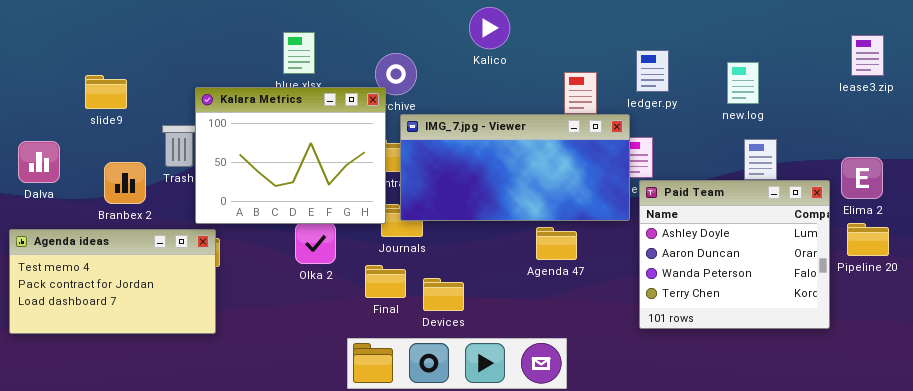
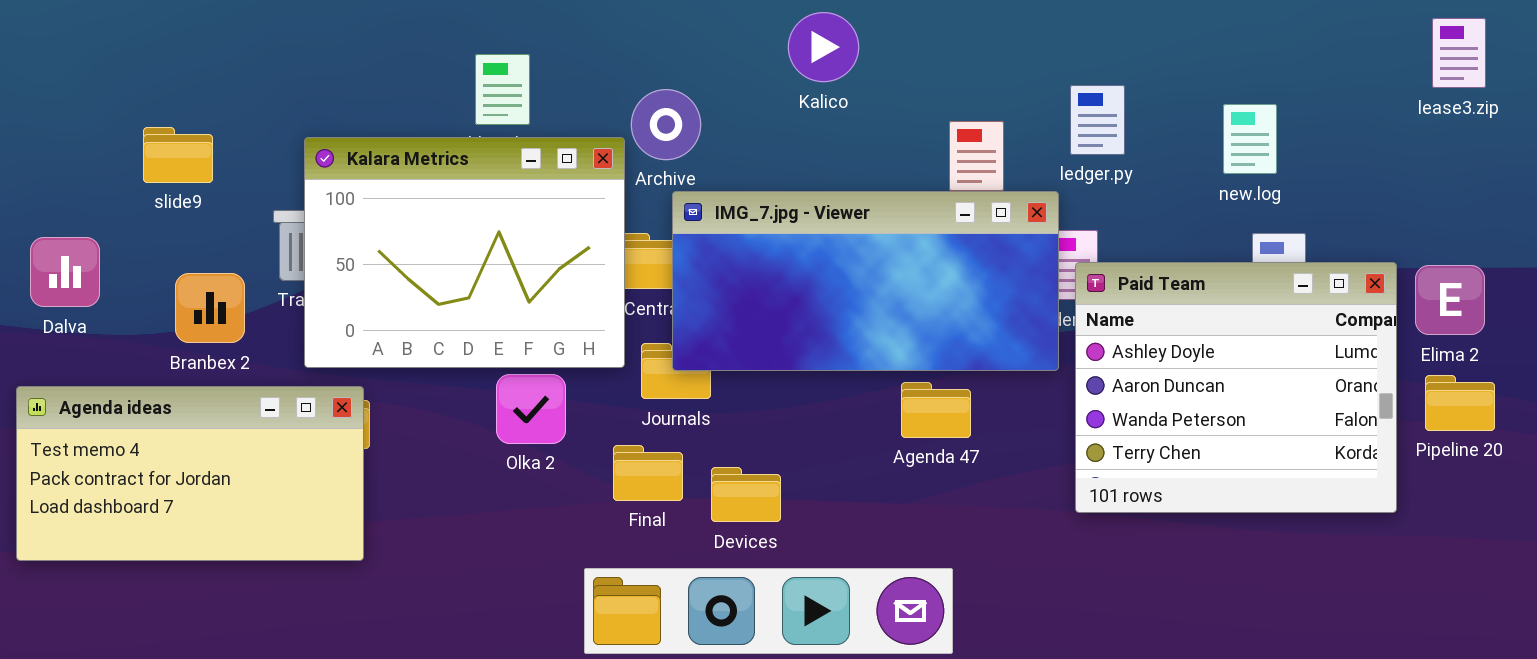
lease3.zip: [851,35,884,76] -> [1432,18,1486,88], moved
Kalara Metrics: [195,87,386,224] -> [304,137,625,368], moved
Paid Team: [639,180,830,329] -> [1075,262,1397,513], moved

